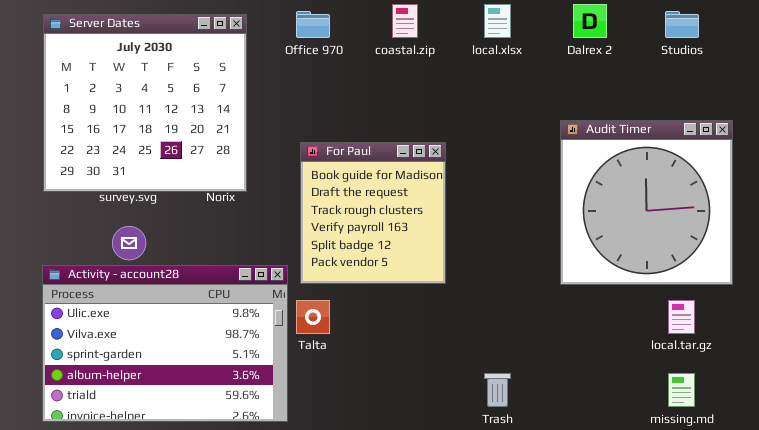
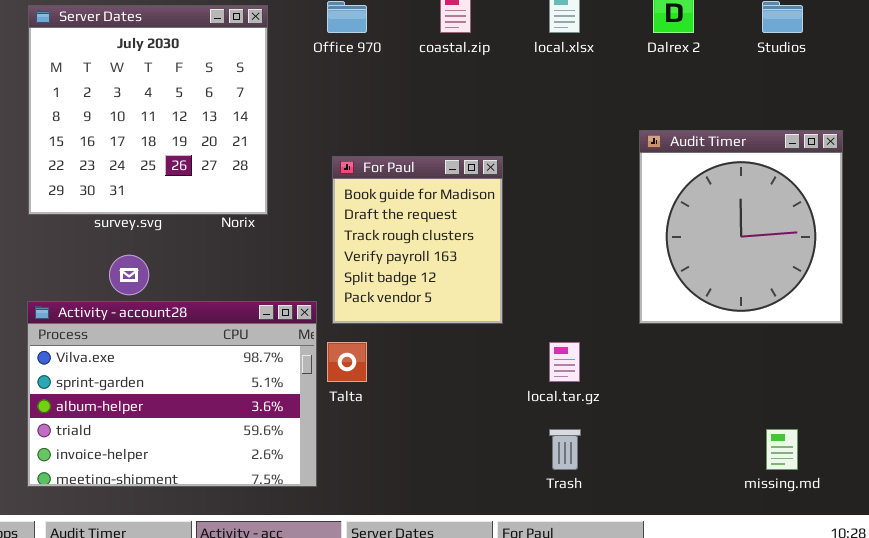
Activity - account28: [42,265,288,422] -> [27,301,317,487], scrolled down 1 row
local.tar.gz: [668,300,695,334] -> [549,342,580,382], moved

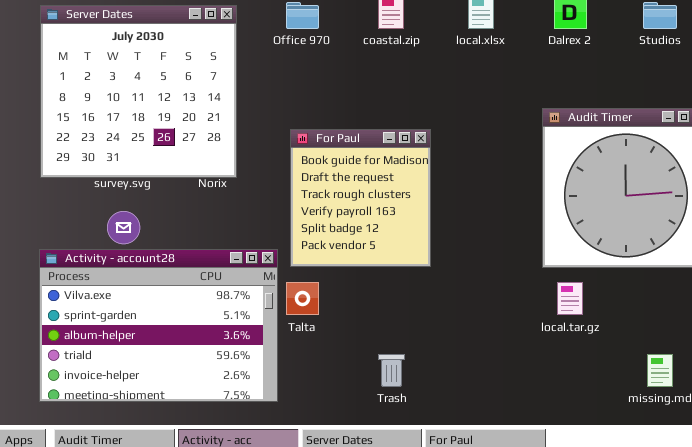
local.tar.gz: [549,342,580,382] -> [557,282,583,315], moved
Trash: [549,429,581,470] -> [378,354,405,387], moved

